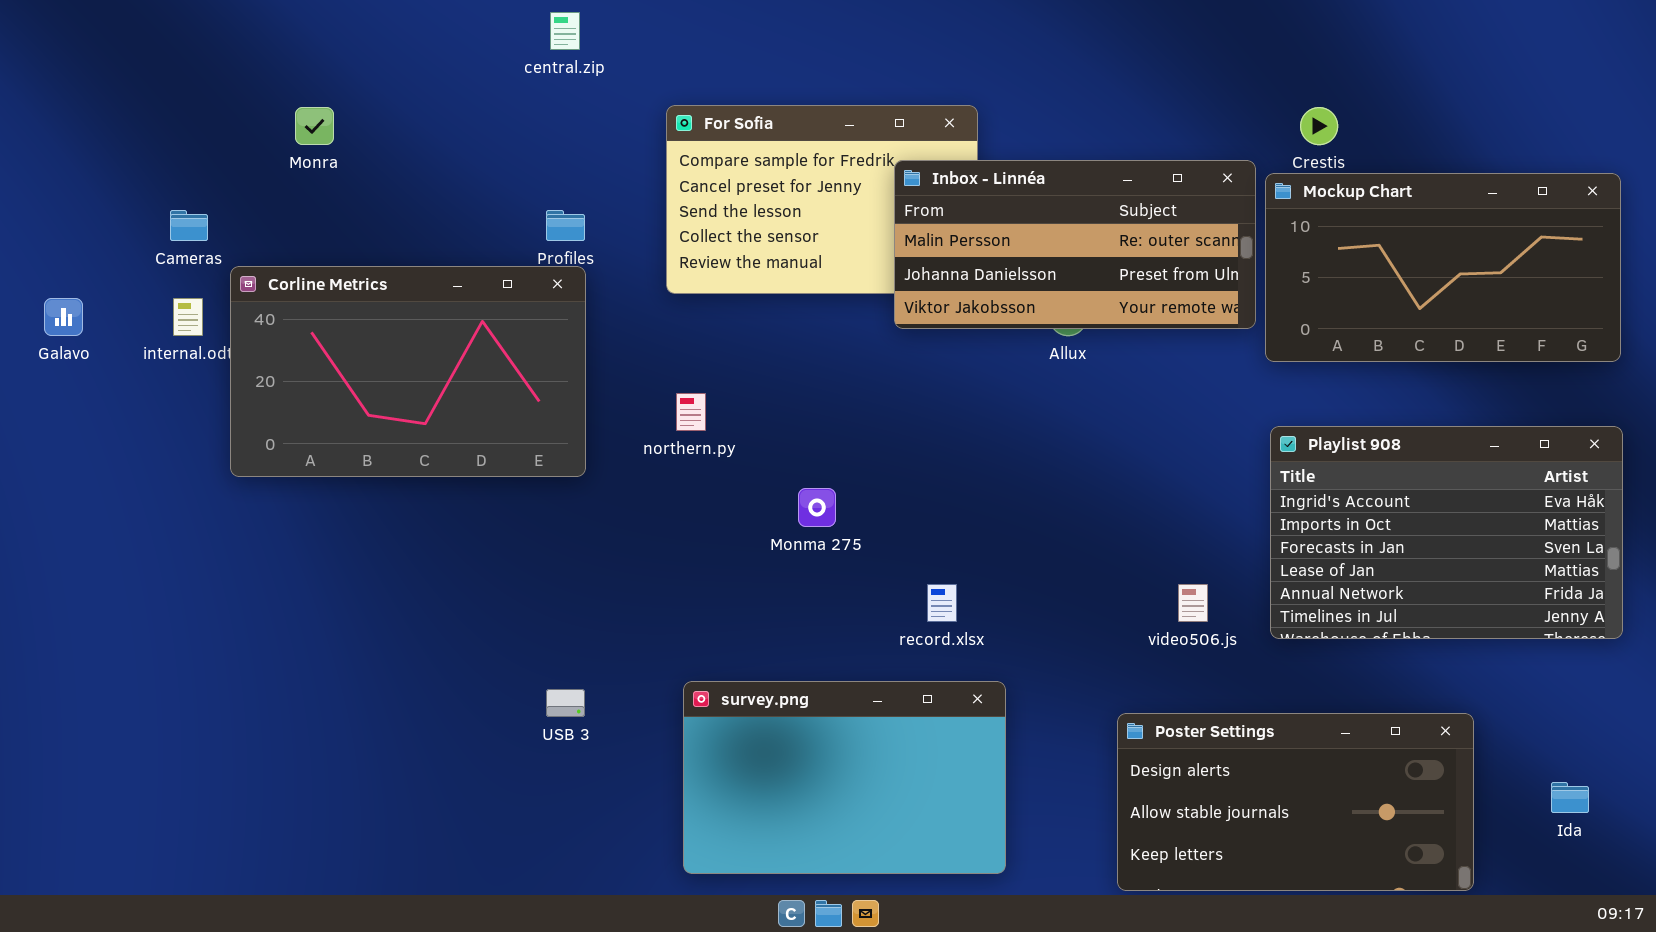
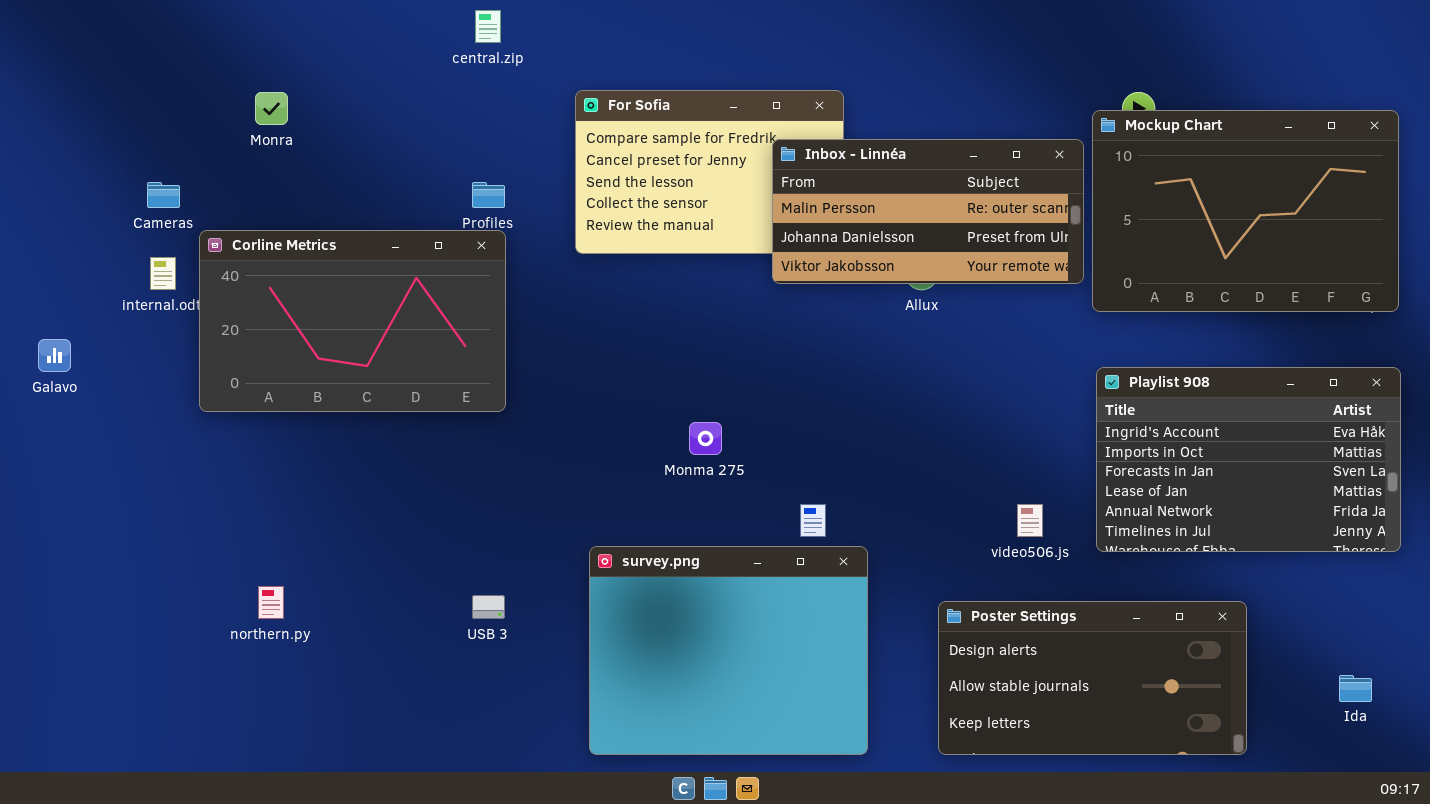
Mockup Chart: [1265,173,1621,362] -> [1092,110,1399,312], resized
Galavo: [44,298,83,336] -> [38,339,71,372], moved
northern.py: [676,393,706,431] -> [258,586,284,619], moved
survey.png: [683,681,1006,874] -> [589,546,868,755], resized
Poster Settings: [1117,713,1474,891] -> [938,601,1247,755], moved

